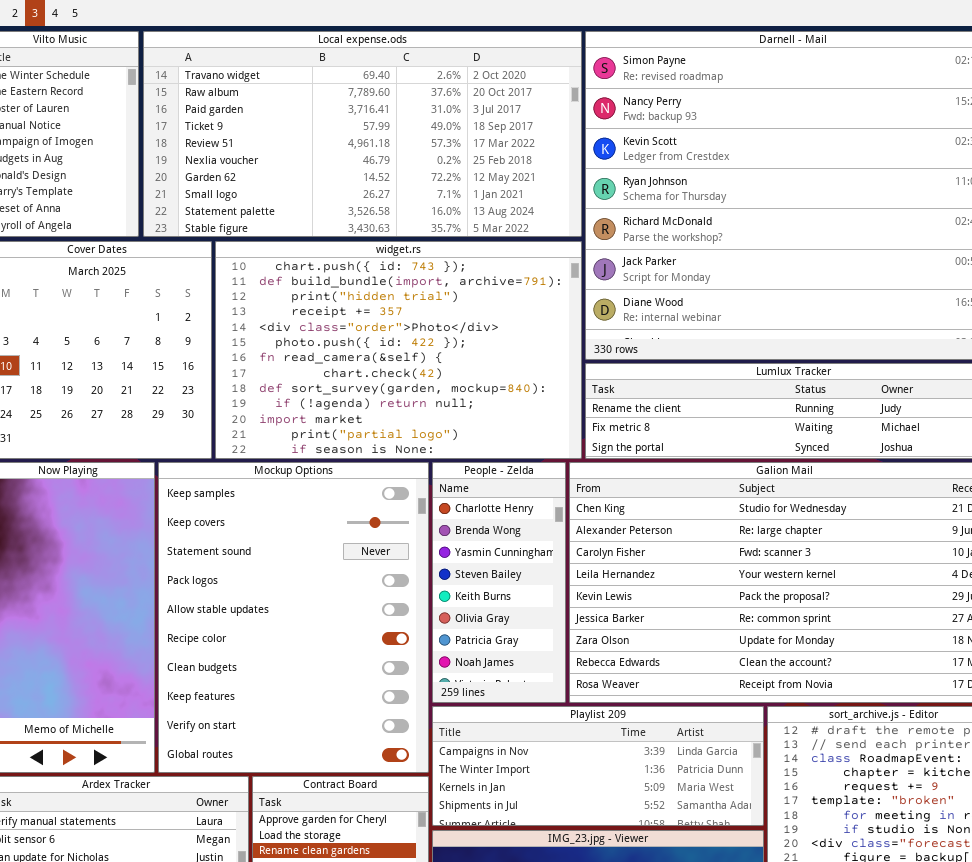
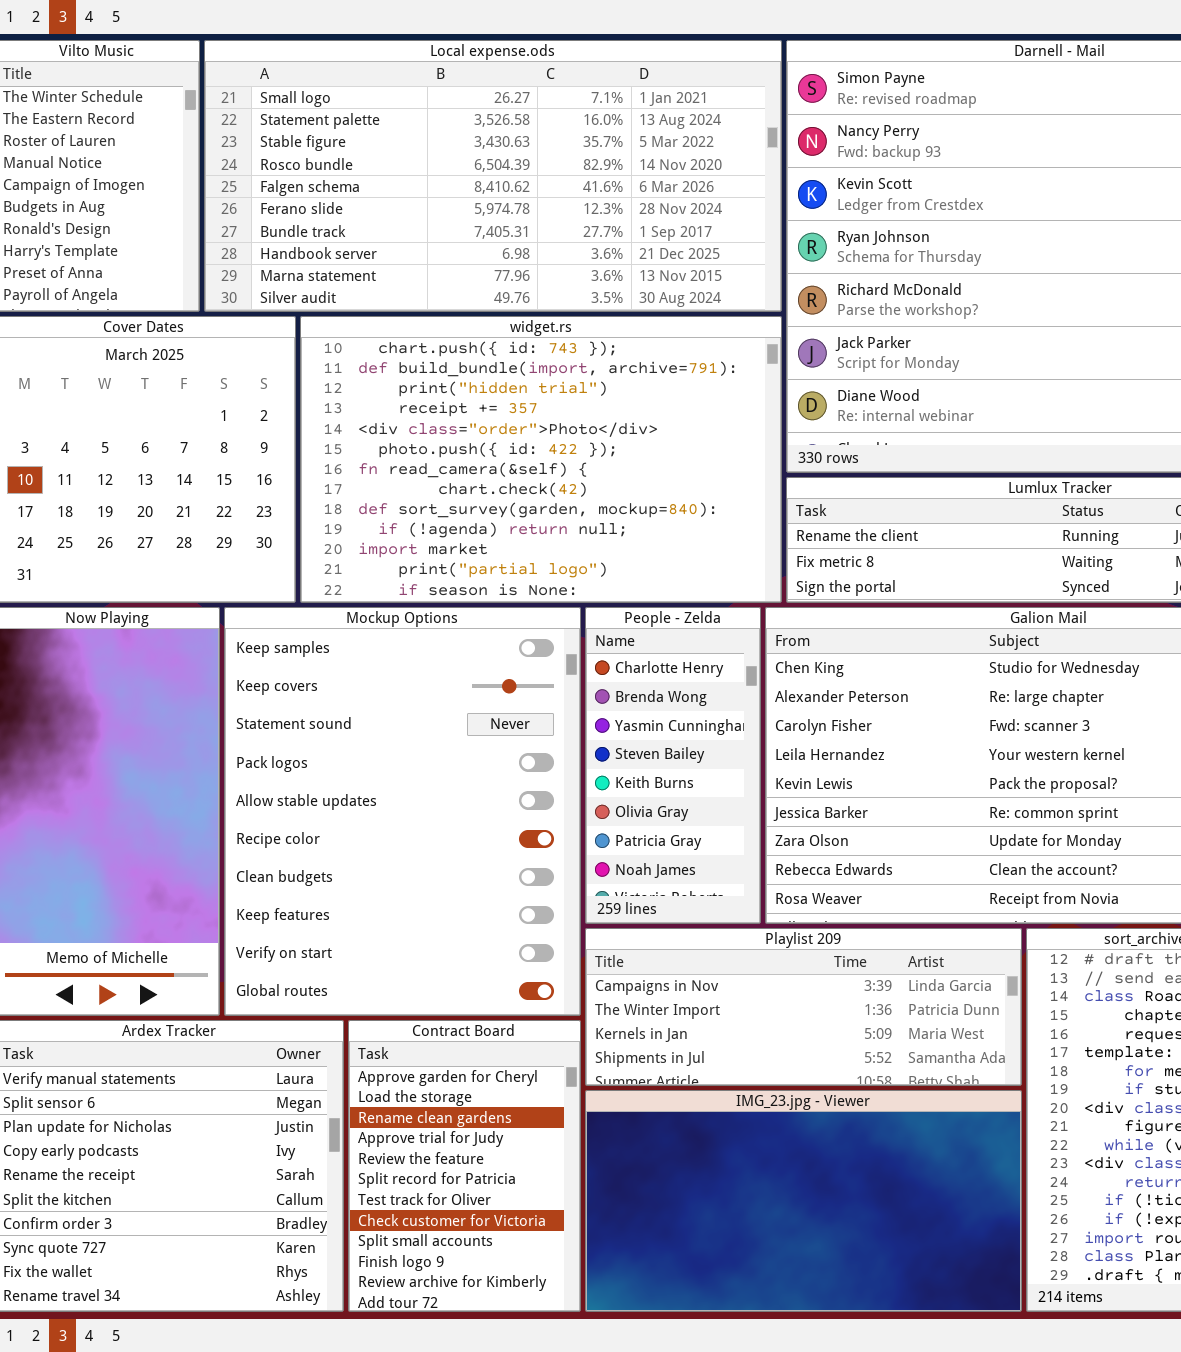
Local expense.ods: [143,31,582,237] -> [204,40,782,312], scrolled down 7 rows

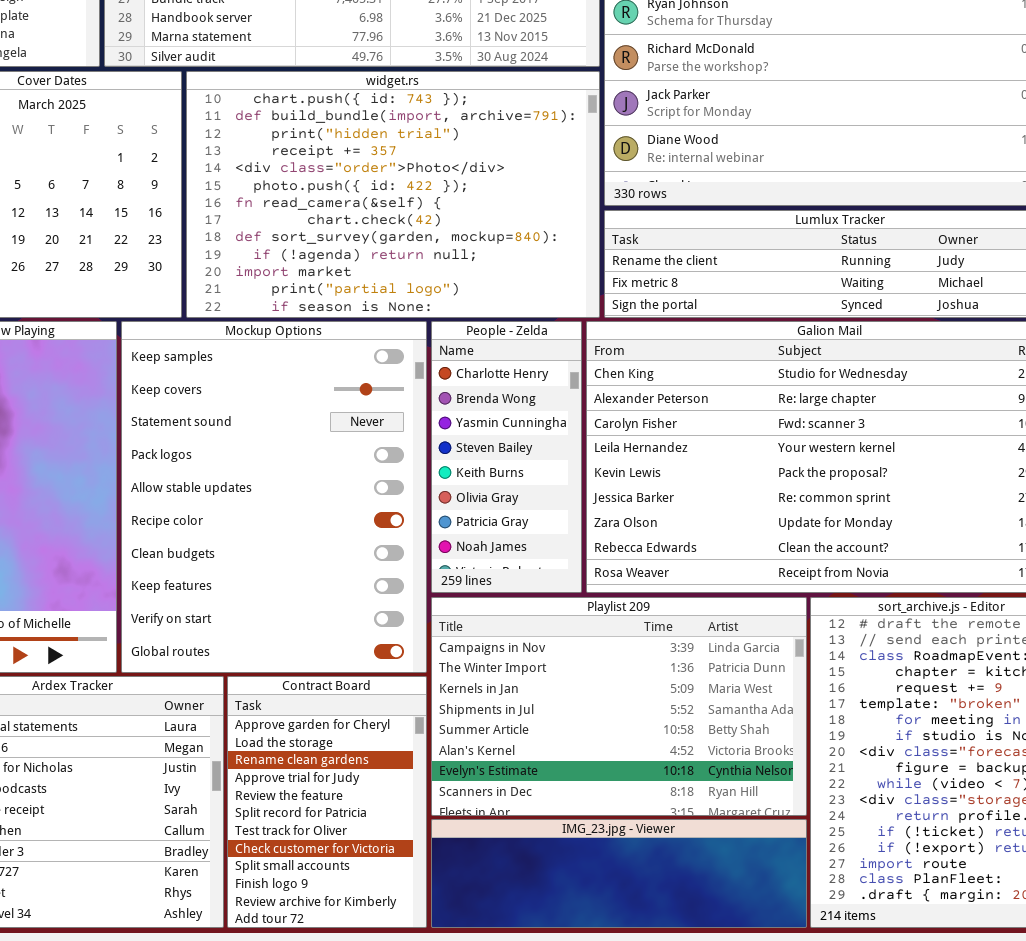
Playlist 209: [585,928,1022,1086] -> [431,597,807,816], resized
IMG_23.jpg - Viewer: [585,1090,1022,1312] -> [431,819,807,928], resized

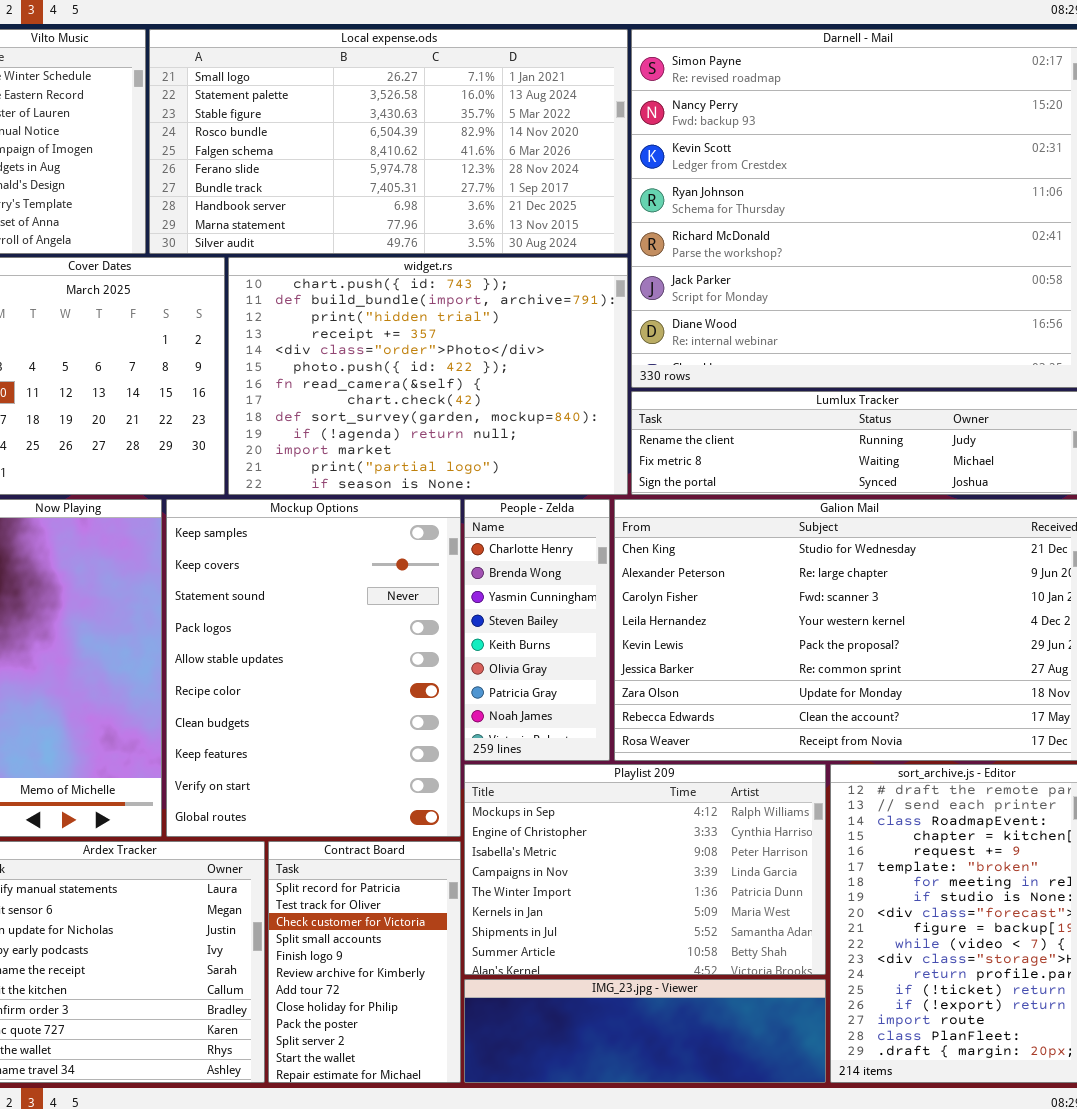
Playlist 209: [431,597,807,816] -> [464,764,826,975], scrolled up 3 rows
Contract Board: [227,676,427,928] -> [268,841,461,1083], scrolled down 5 rows

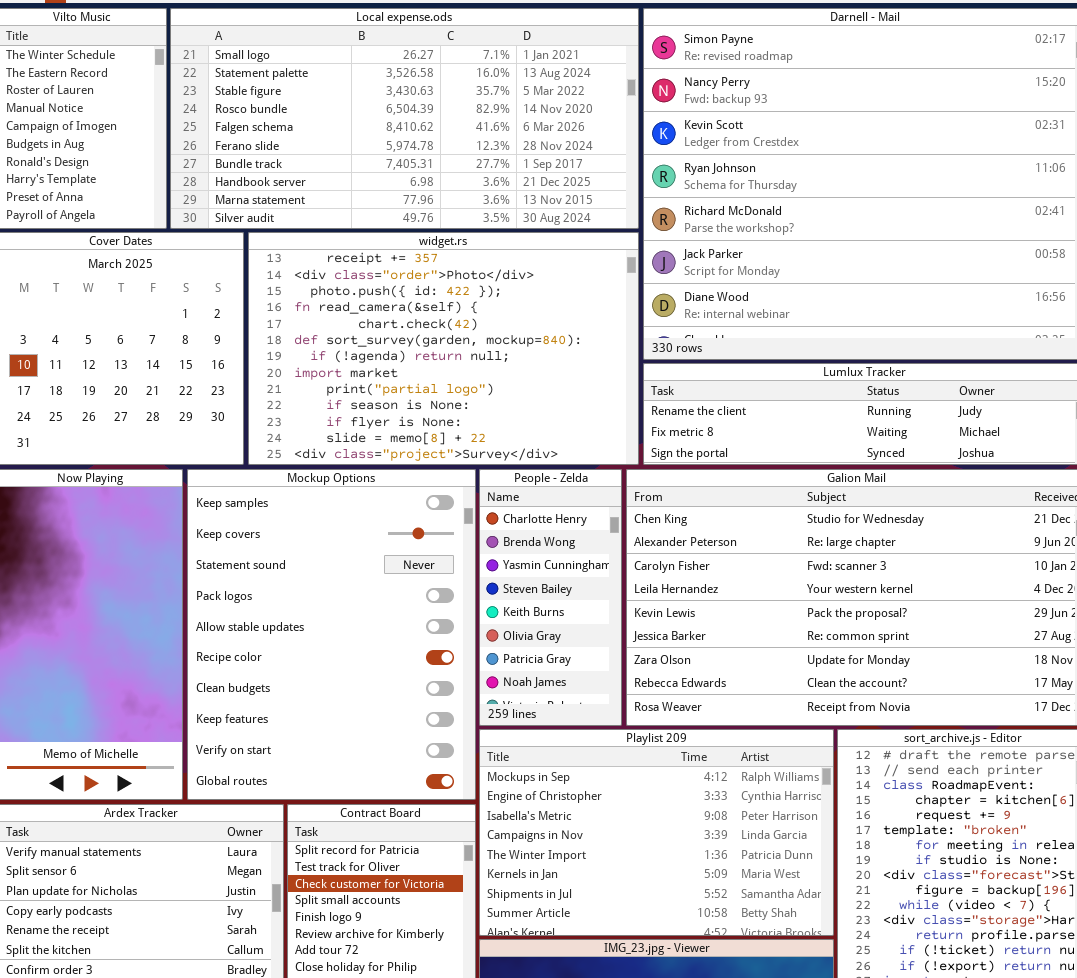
widget.rs: [228,257,628,495] -> [248,232,639,465], scrolled down 3 rows

